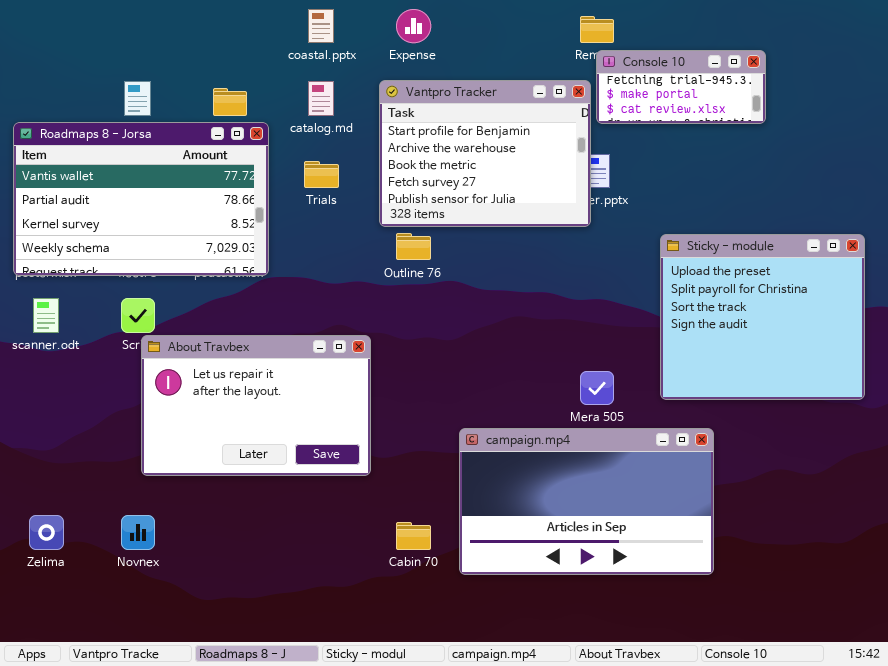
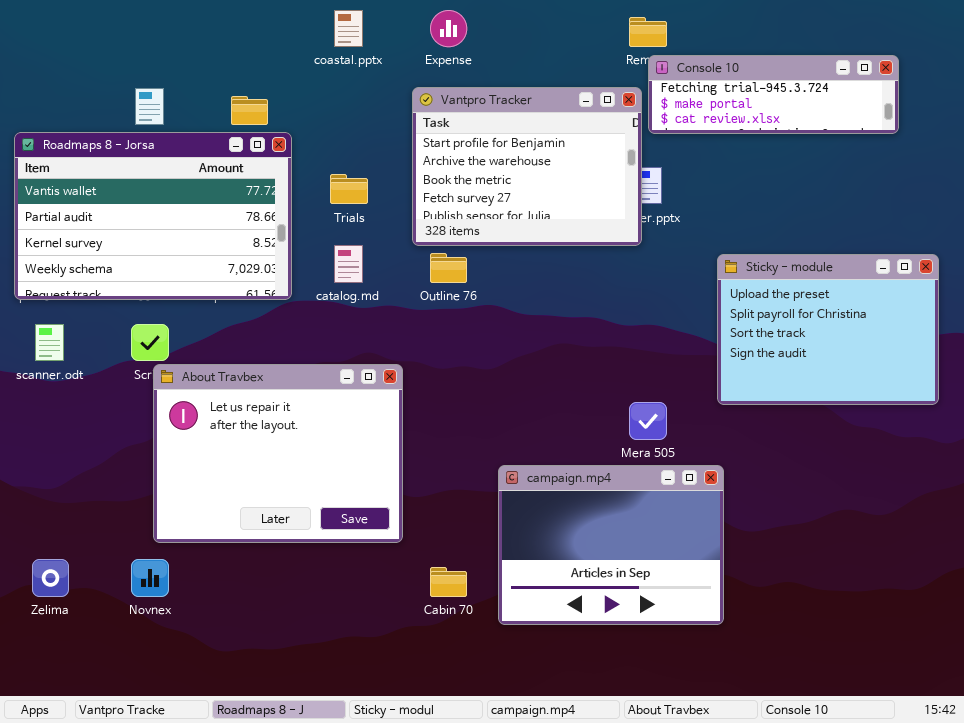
Console 10: [596,50,766,124] -> [648,55,899,134], resized
catalog.md: [308,81,334,116] -> [334,245,363,283], moved
Sticky - module: [660,234,865,400] -> [717,254,939,405], resized
About Travbex: [141,335,371,476] -> [153,364,403,543], resized
campaign.mp4: [459,428,714,575] -> [498,465,724,625], resized

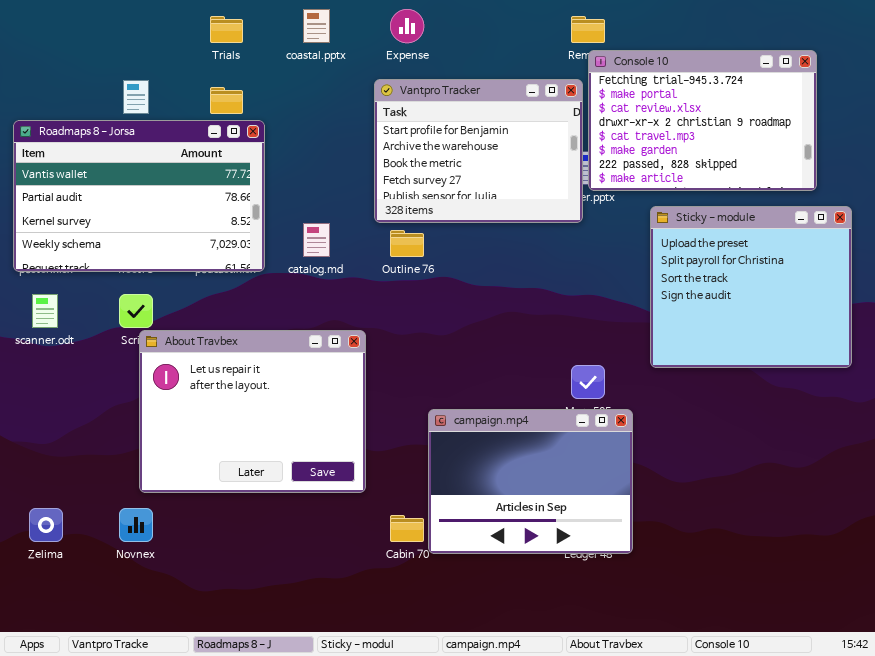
Console 10: [648,55,899,134] -> [588,50,817,191], resized
Trials: [330,174,368,204] -> [210,16,243,43], moved
Sticky - module: [717,254,939,405] -> [650,206,852,368], resized
campaign.mp4: [498,465,724,625] -> [428,409,633,554], moved

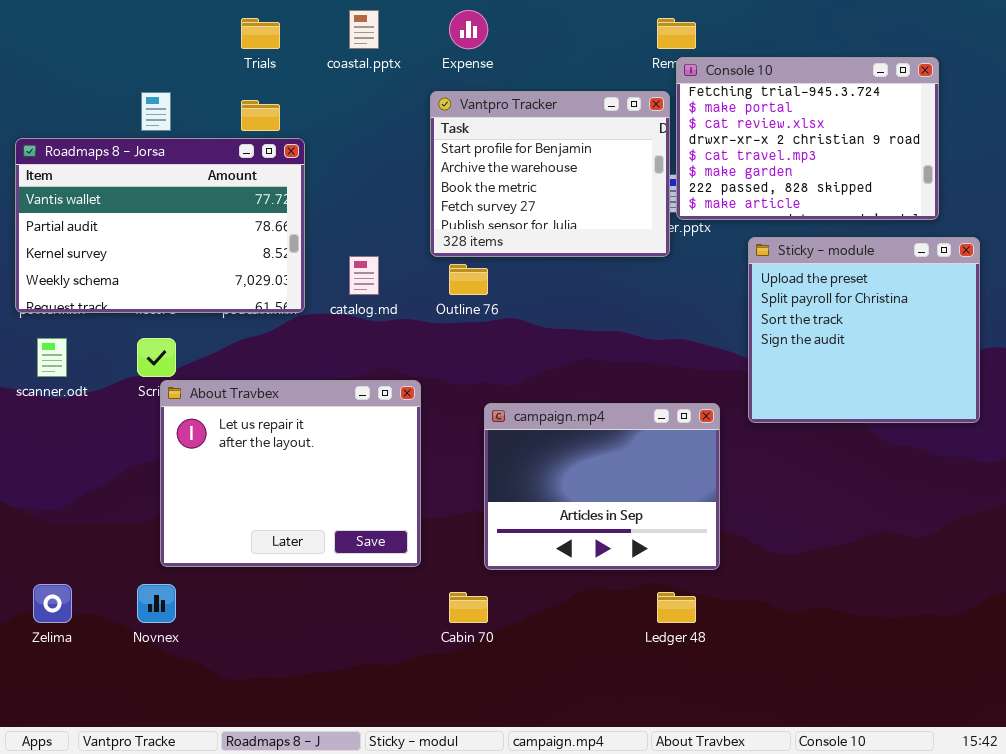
campaign.mp4: [428,409,633,554] -> [484,403,720,570], moved

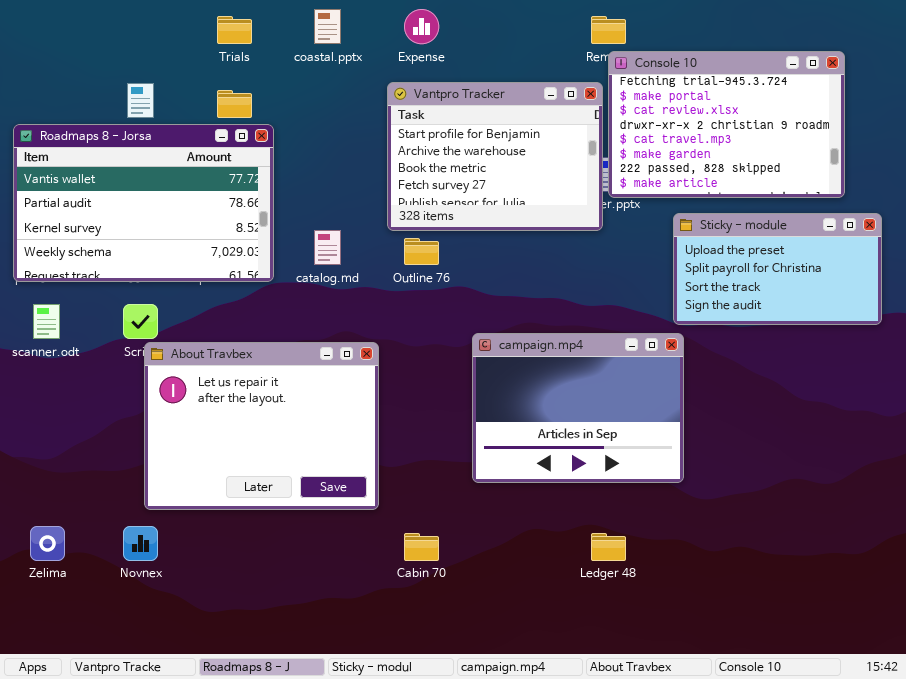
Sticky - module: [748,237,980,423] -> [673,213,882,325], resized
campaign.mp4: [484,403,720,570] -> [472,333,684,483], moved

